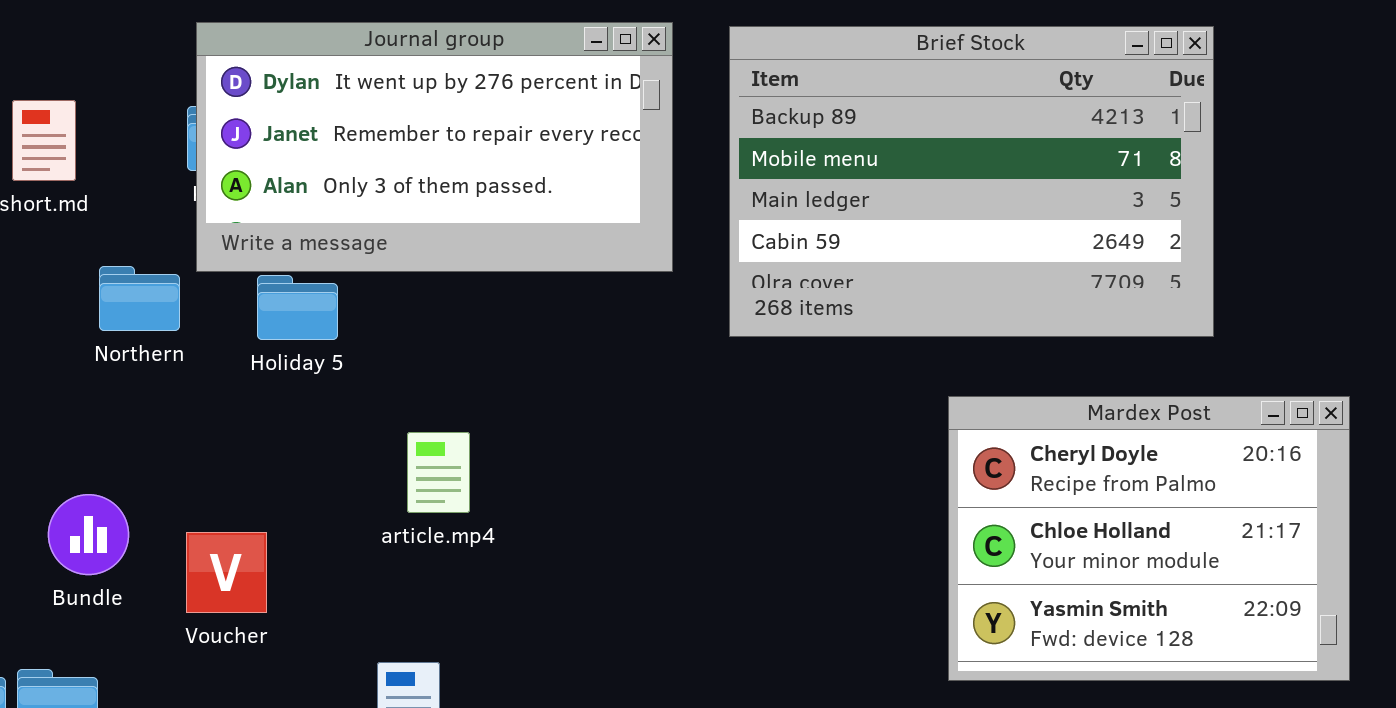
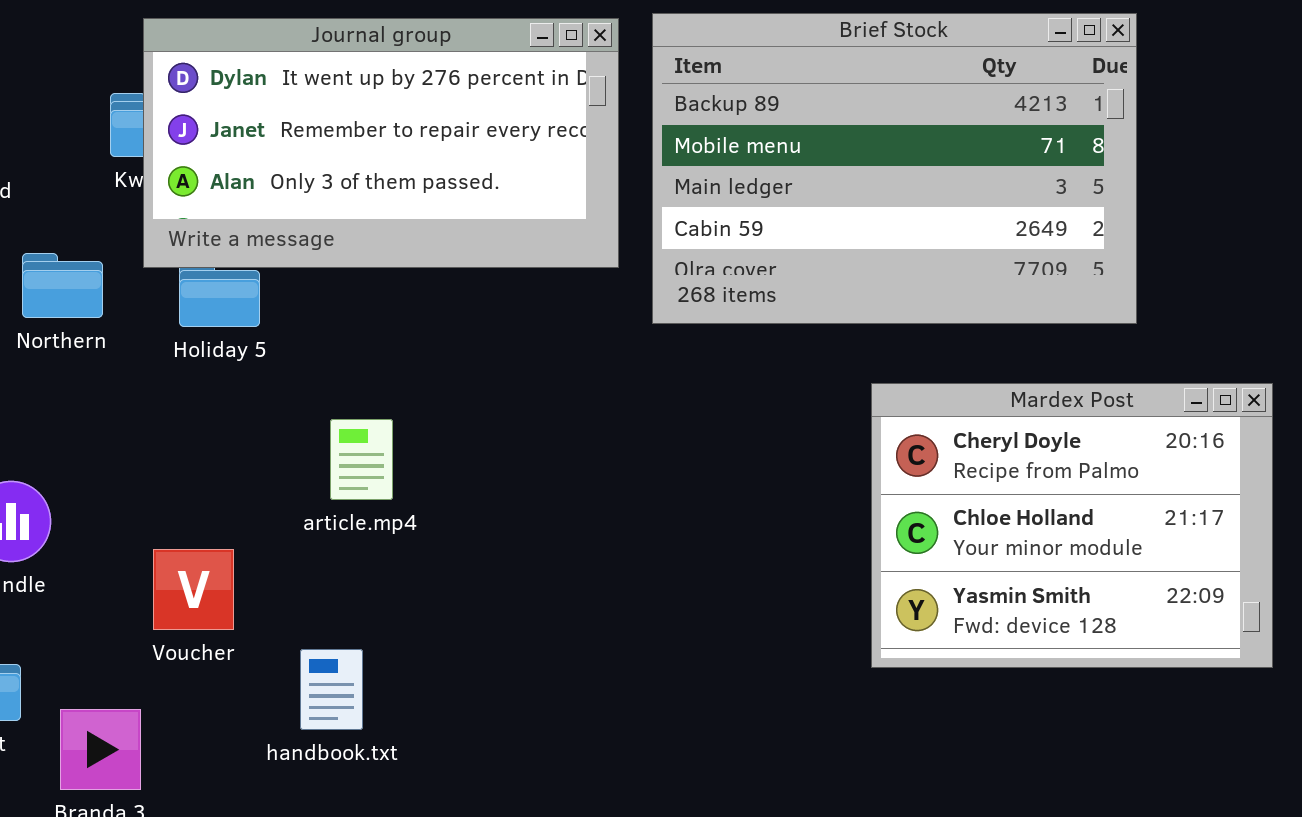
Journal group: [196,22,673,272] -> [143,18,619,268], moved
Voucher: [186,532,267,613] -> [153,549,234,630], moved

